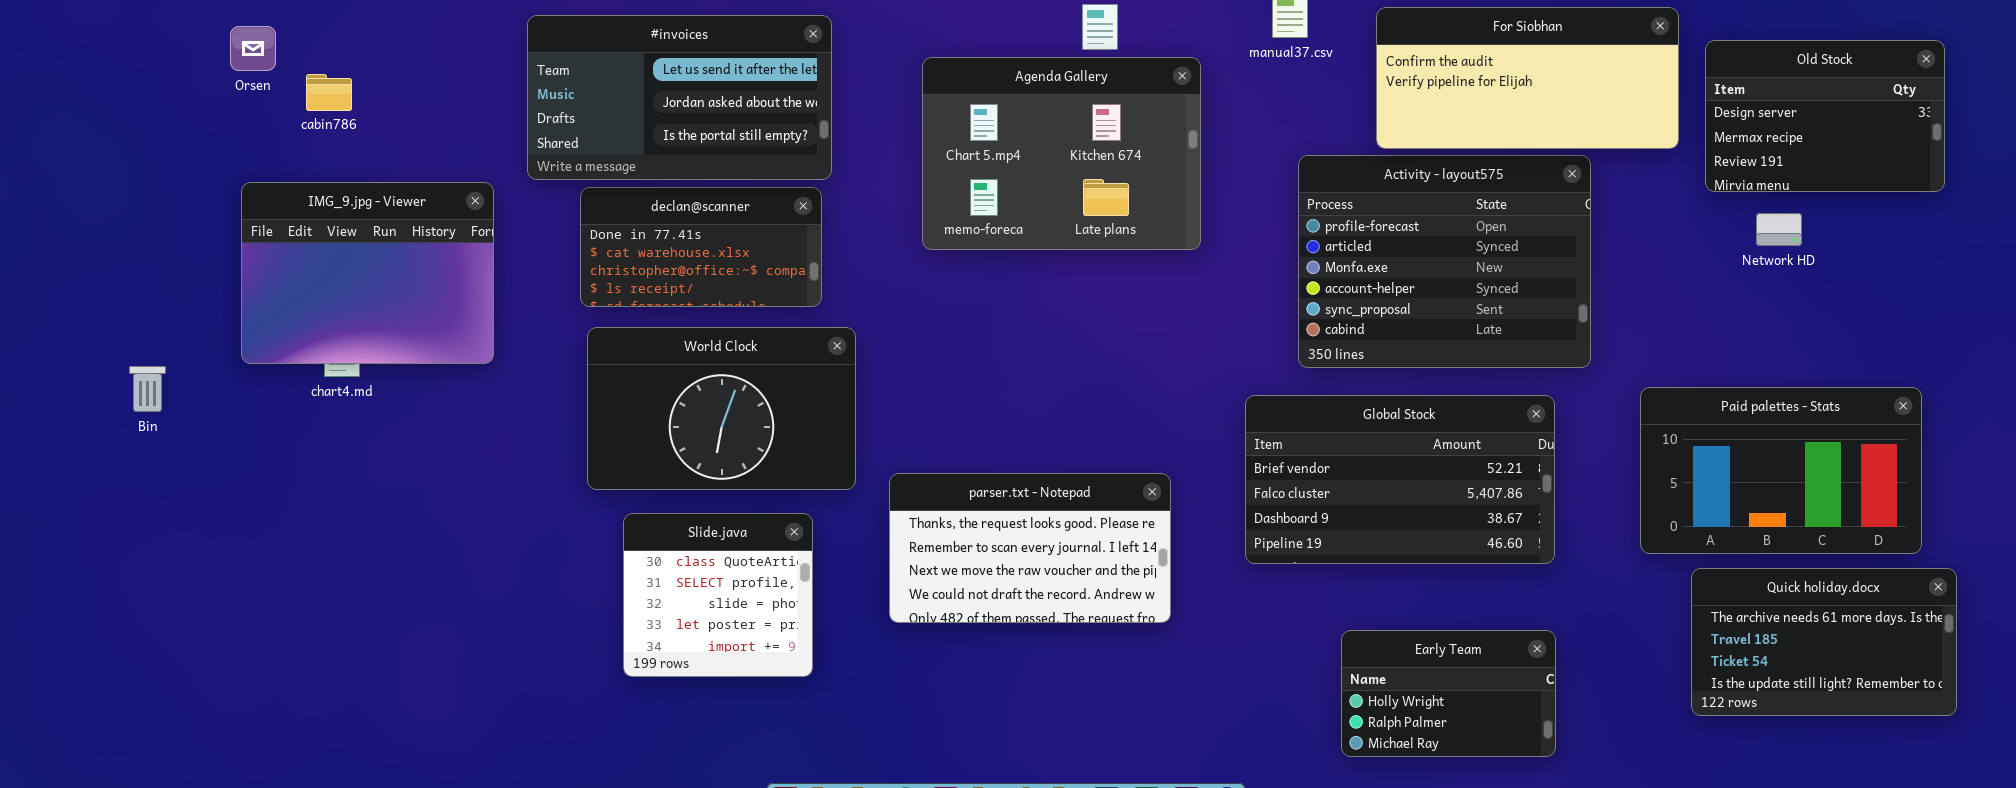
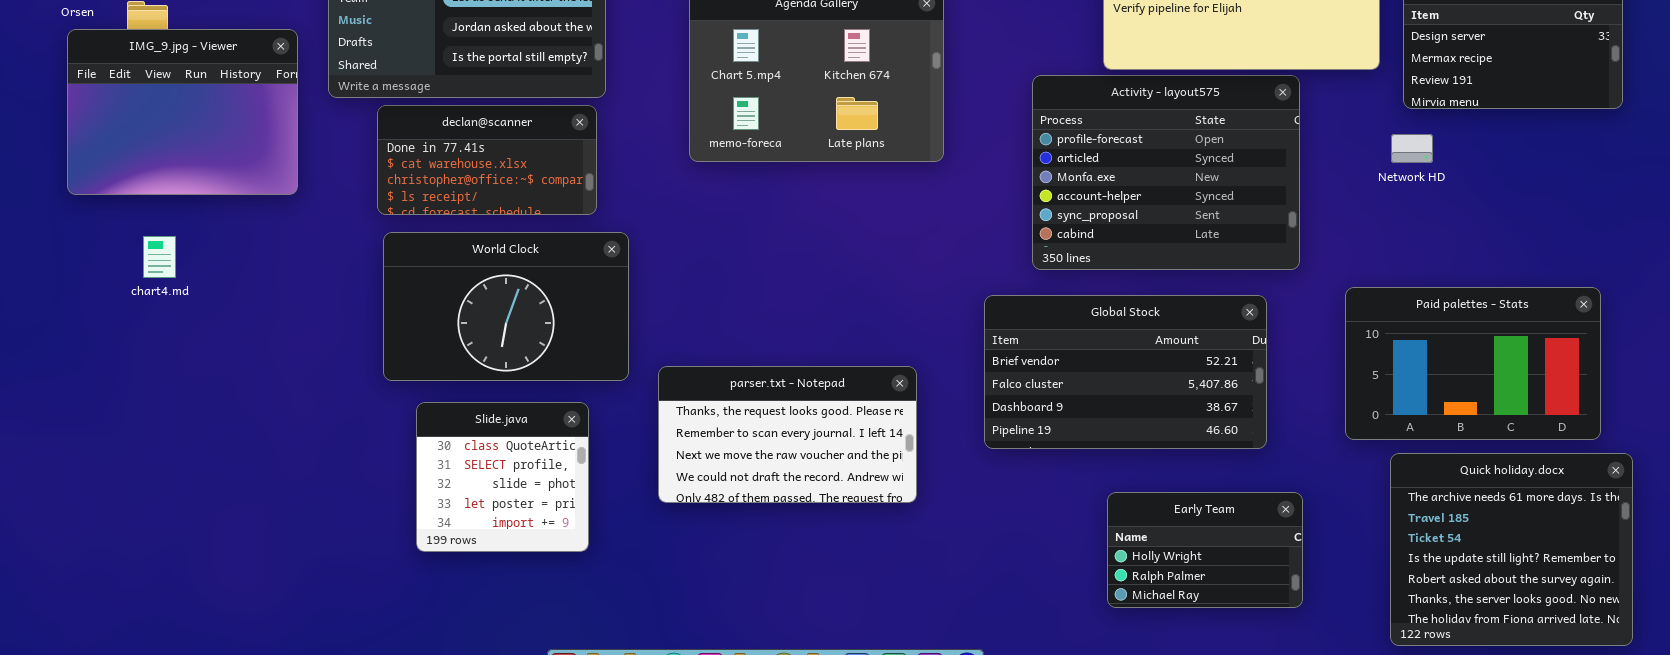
IMG_9.jpg - Viewer: [241,182,494,364] -> [67,29,298,195], moved
Network HD: [1756,213,1802,246] -> [1391,134,1433,163], moved
Quick holiday.docx: [1691,568,1957,716] -> [1390,453,1633,646], resized
Early Team: [1341,630,1556,757] -> [1107,492,1303,608], moved

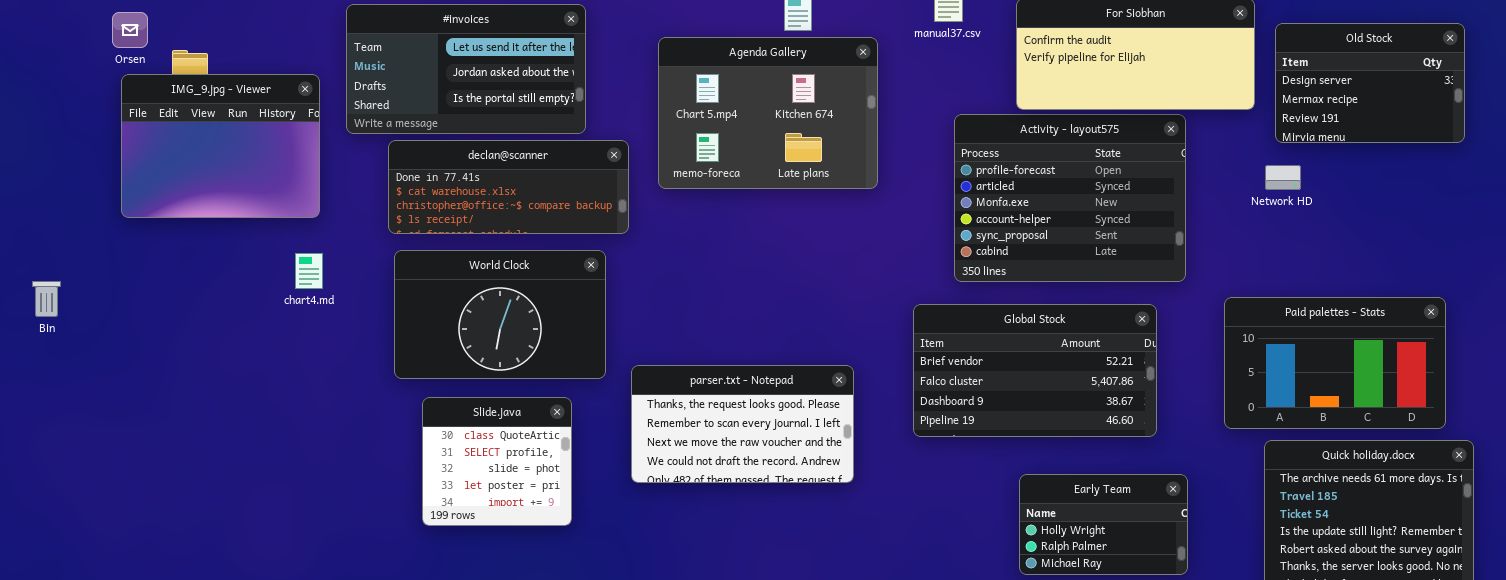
declan@scanner: [377,105,597,215] -> [388,140,629,234], resized
chart4.md: [143,236,176,278] -> [295,253,323,289], moved

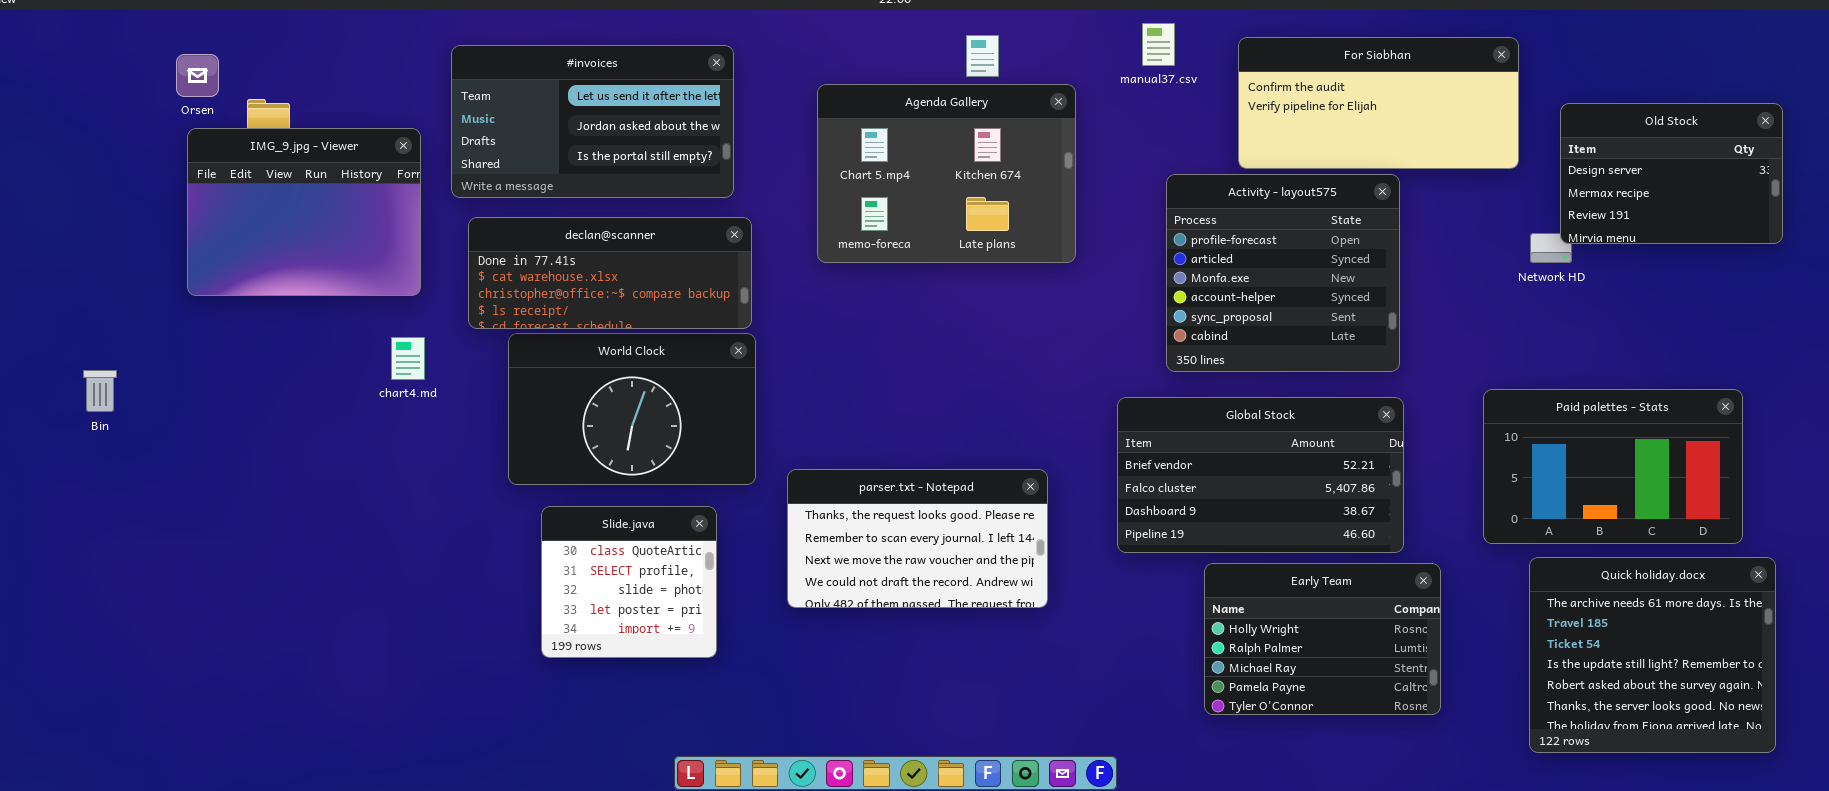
Old Stock: [1275,23,1465,143] -> [1560,103,1783,244], moved
Activity - layout575: [954,114,1186,282] -> [1166,174,1400,372], resized
declan@scanner: [388,140,629,234] -> [468,217,752,329], moved
Early Team: [1019,474,1188,575] -> [1204,563,1441,715], resized

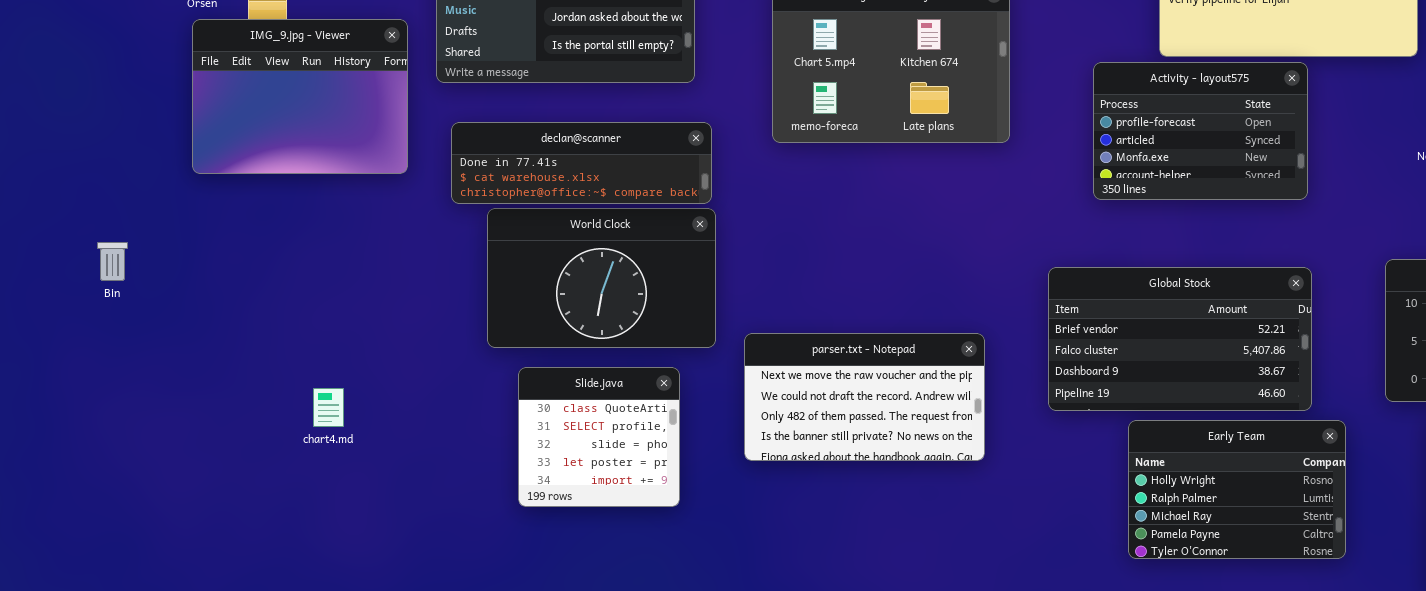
Activity - layout575: [1166,174,1400,372] -> [1093,62,1308,200], resized
declan@scanner: [468,217,752,329] -> [451,122,712,204], resized
chart4.md: [391,337,425,380] -> [313,388,344,427], moved
parser.txt - Notepad: [787,469,1048,608] -> [744,333,985,461], scrolled down 2 rows

